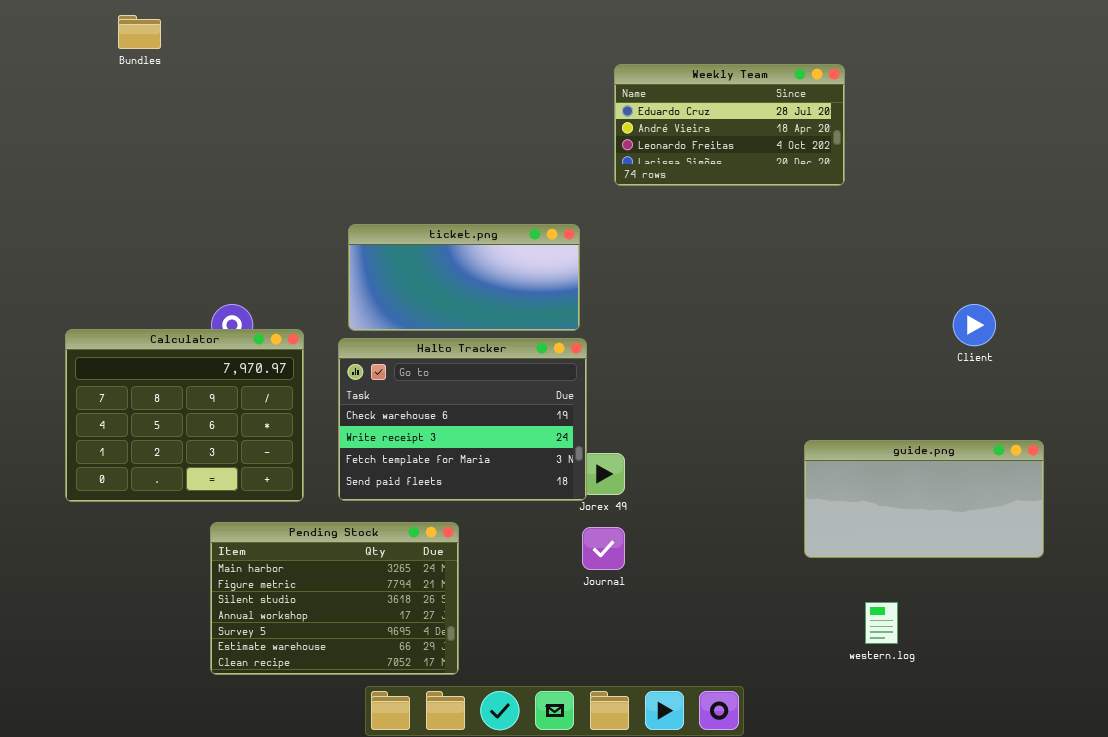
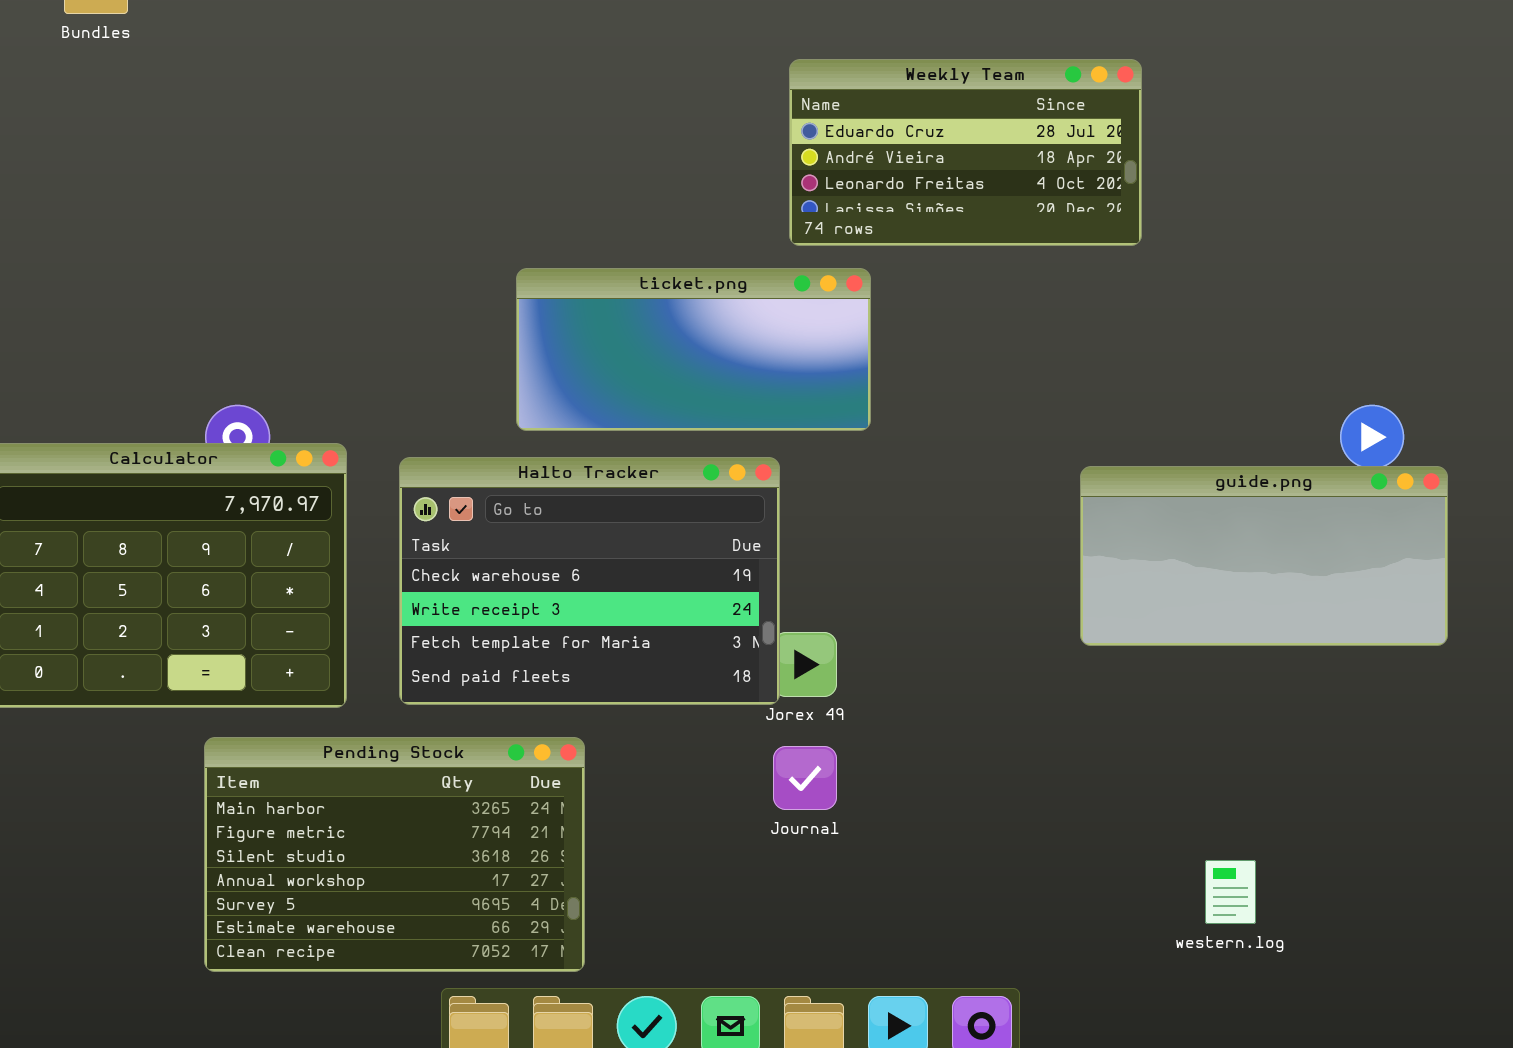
Weekly Team: [614,64,845,186] -> [789,59,1142,246], moved
ticket.png: [348,224,580,331] -> [516,268,871,431], moved
guide.png: [804,440,1044,558] -> [1080,466,1448,646], moved

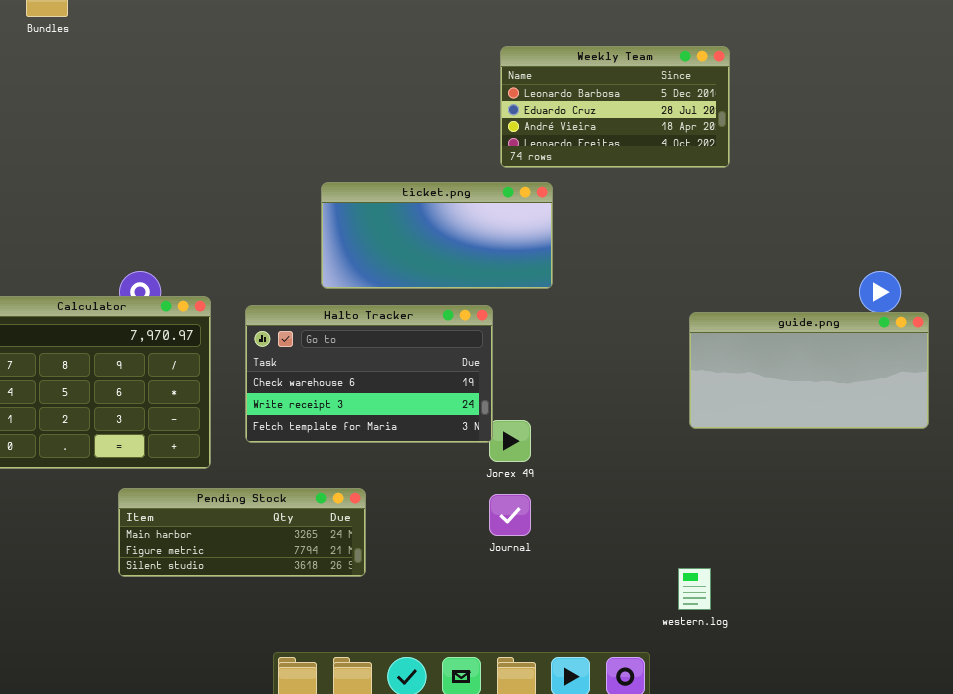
Weekly Team: [789,59,1142,246] -> [500,46,730,168], scrolled up 1 row
Halto Tracker: [399,457,780,705] -> [245,305,493,443], resized
Pending Stock: [204,737,585,972] -> [118,488,366,577], resized
western.log: [1205,860,1256,924] -> [678,568,711,610], moved

